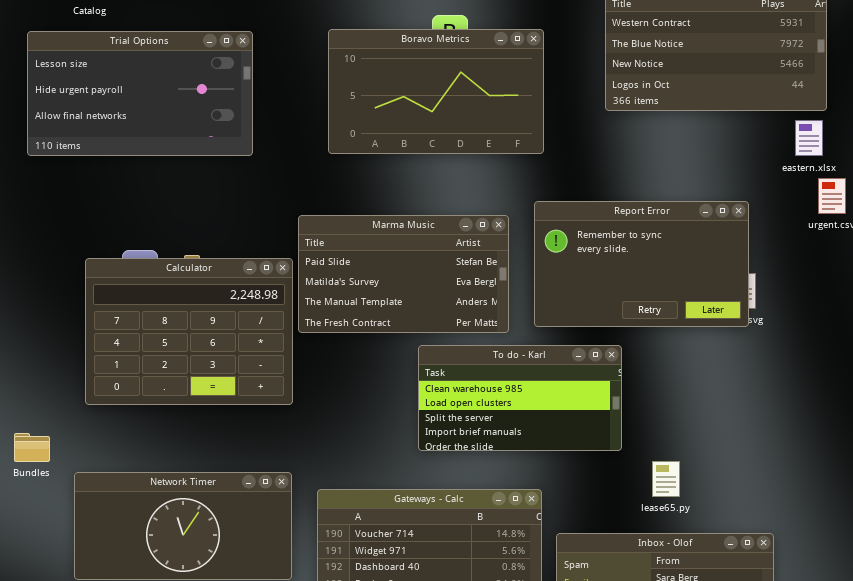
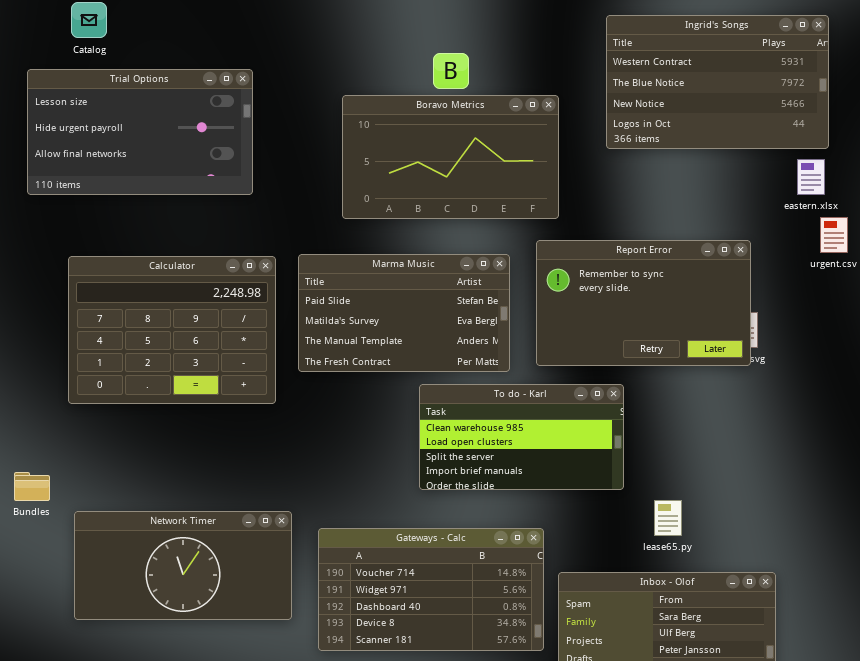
Boravo Metrics: [328,29,544,154] -> [342,95,559,219], moved
Calculator: [85,258,293,405] -> [68,256,276,404], moved

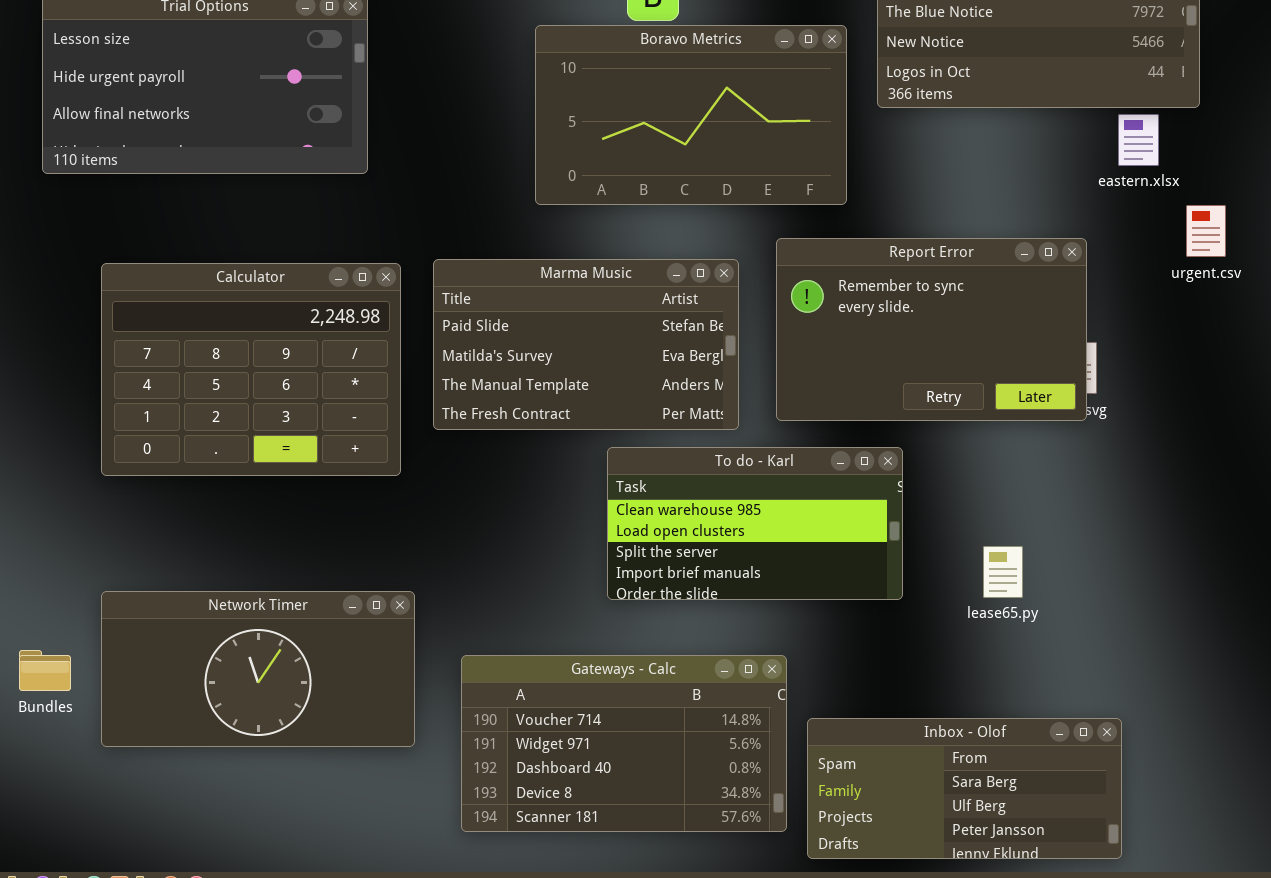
Boravo Metrics: [342,95,559,219] -> [535,25,847,205], moved
eastern.xlsx: [797,159,825,195] -> [1118,114,1159,166], moved
Bundles: [14,472,50,501] -> [19,650,71,691], moved
lease65.py: [654,500,682,536] -> [983,546,1023,598], moved
Network Timer: [74,511,292,620] -> [101,591,415,747], moved

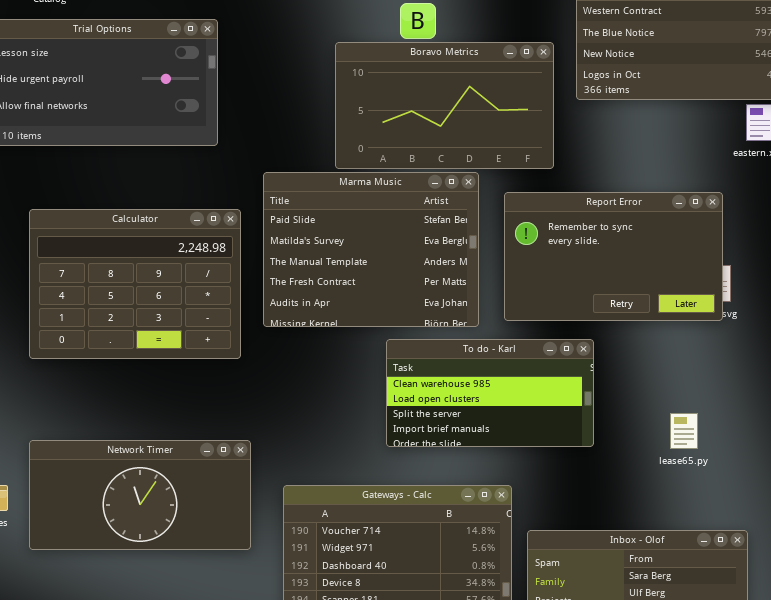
Marma Music: [433,259,739,430] -> [263,172,479,327], resized
lease65.py: [983,546,1023,598] -> [670,413,698,449], moved

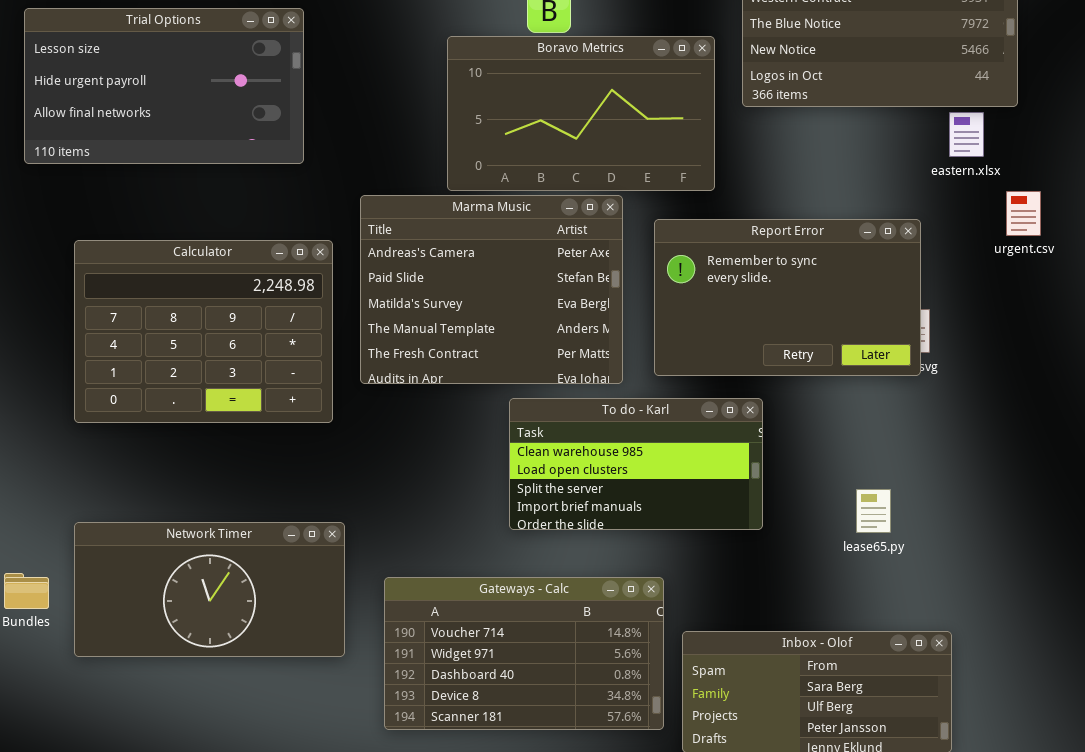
Marma Music: [263,172,479,327] -> [360,195,623,384], scrolled up 1 row

